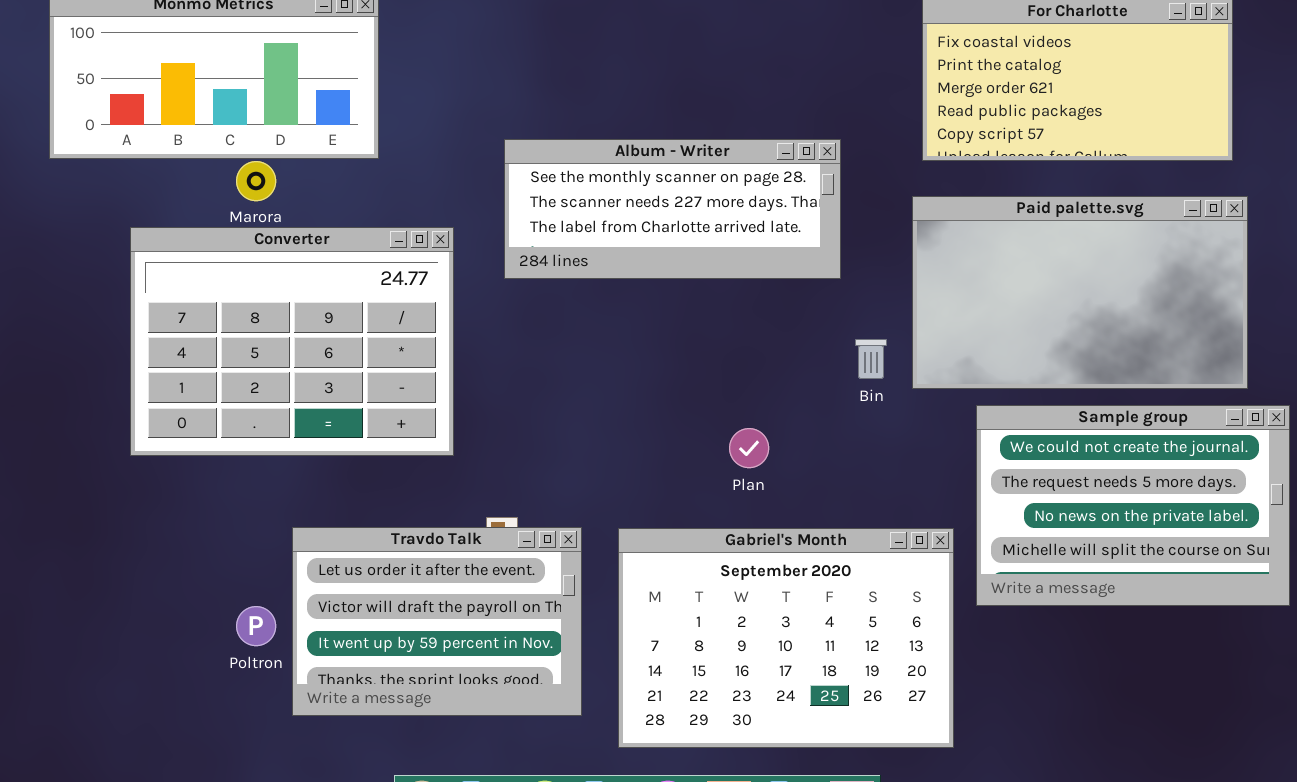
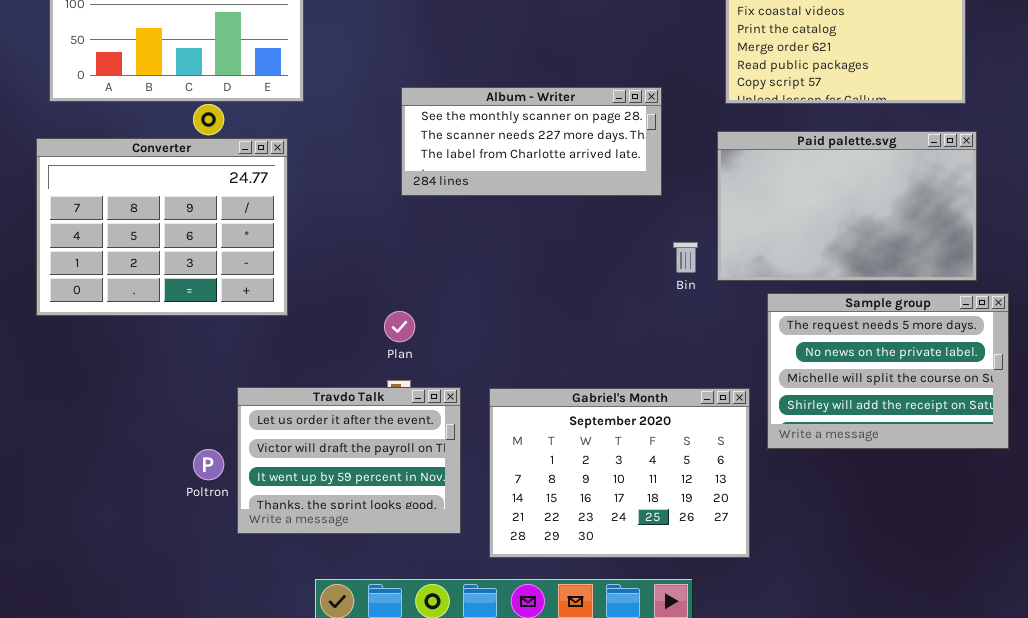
Converter: [130,227,454,456] -> [36,138,288,316], moved
Sample group: [976,405,1290,606] -> [767,293,1009,449], scrolled down 1 row
Plan: [729,428,769,468] -> [384,311,415,342], moved

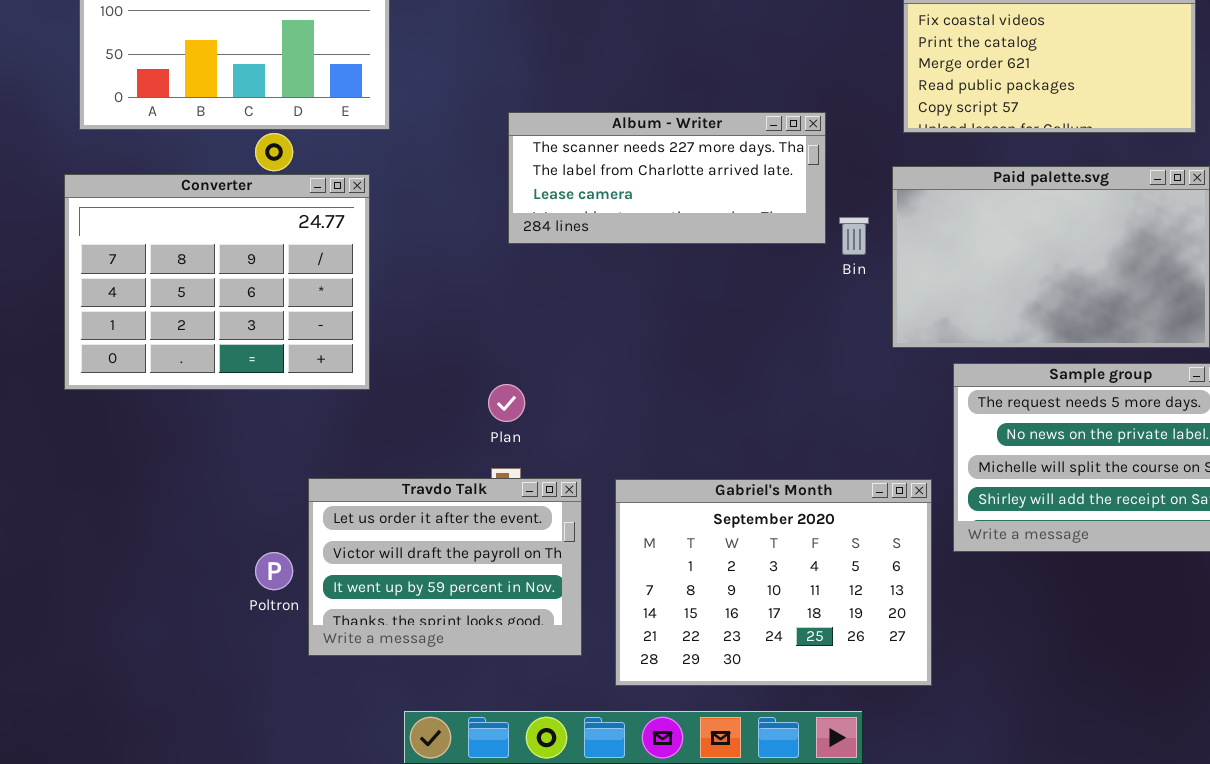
Album - Writer: [401,87,662,196] -> [508,112,826,244], scrolled down 1 row
Bin: [673,242,698,273] -> [839,217,869,255], moved

